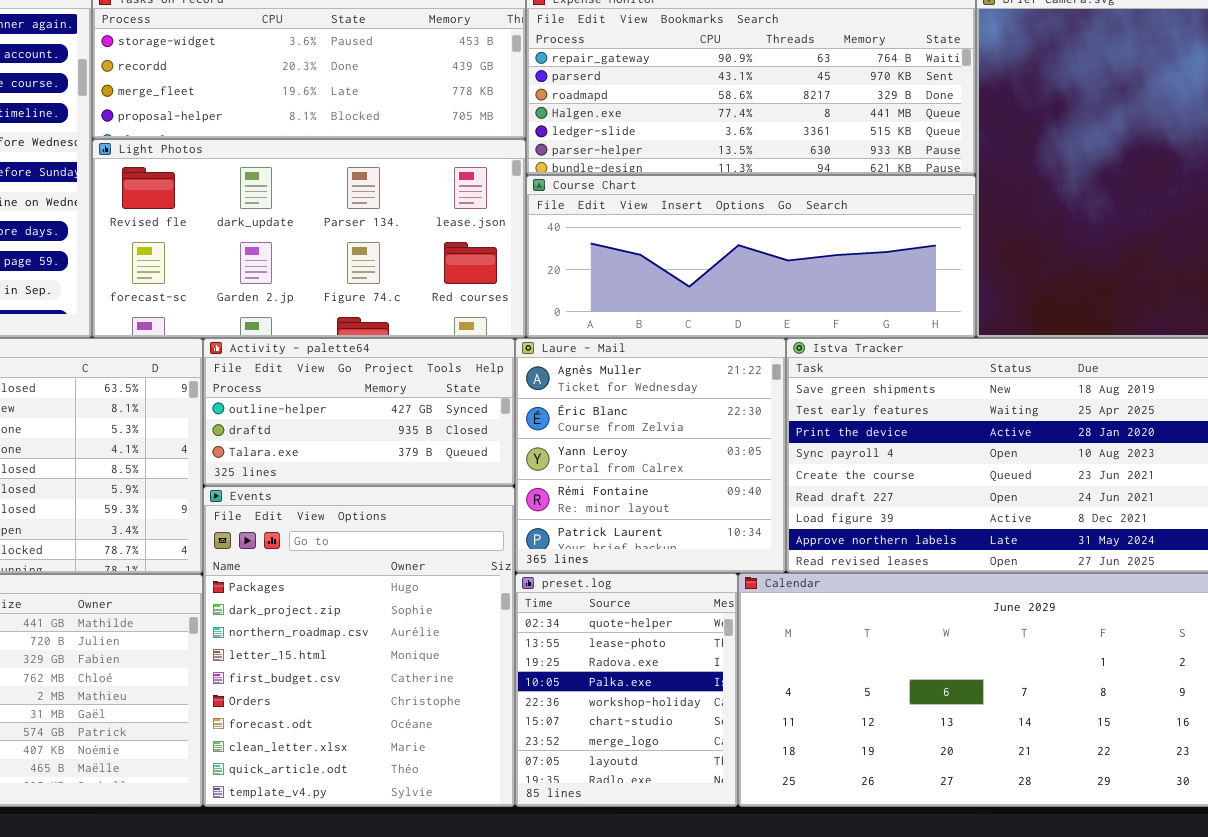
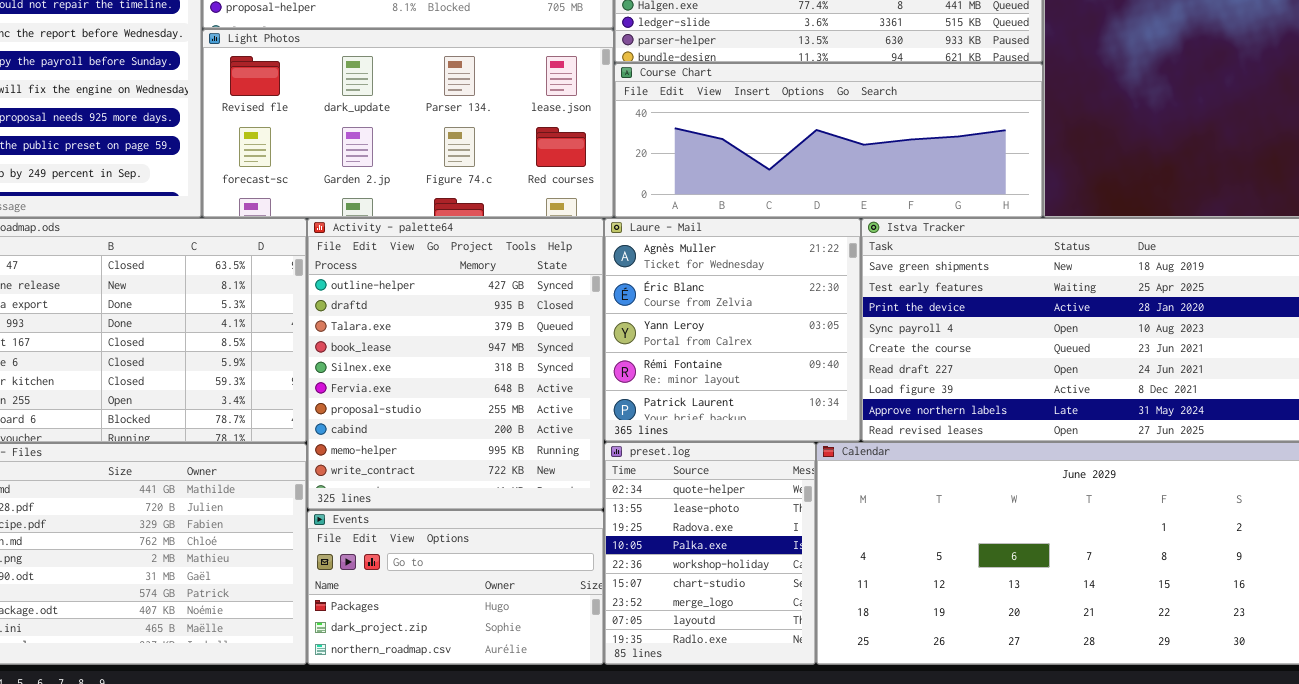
Activity - palette64: [203,338,515,486] -> [307,218,604,510], resized
Events: [203,486,515,807] -> [307,510,604,665], resized

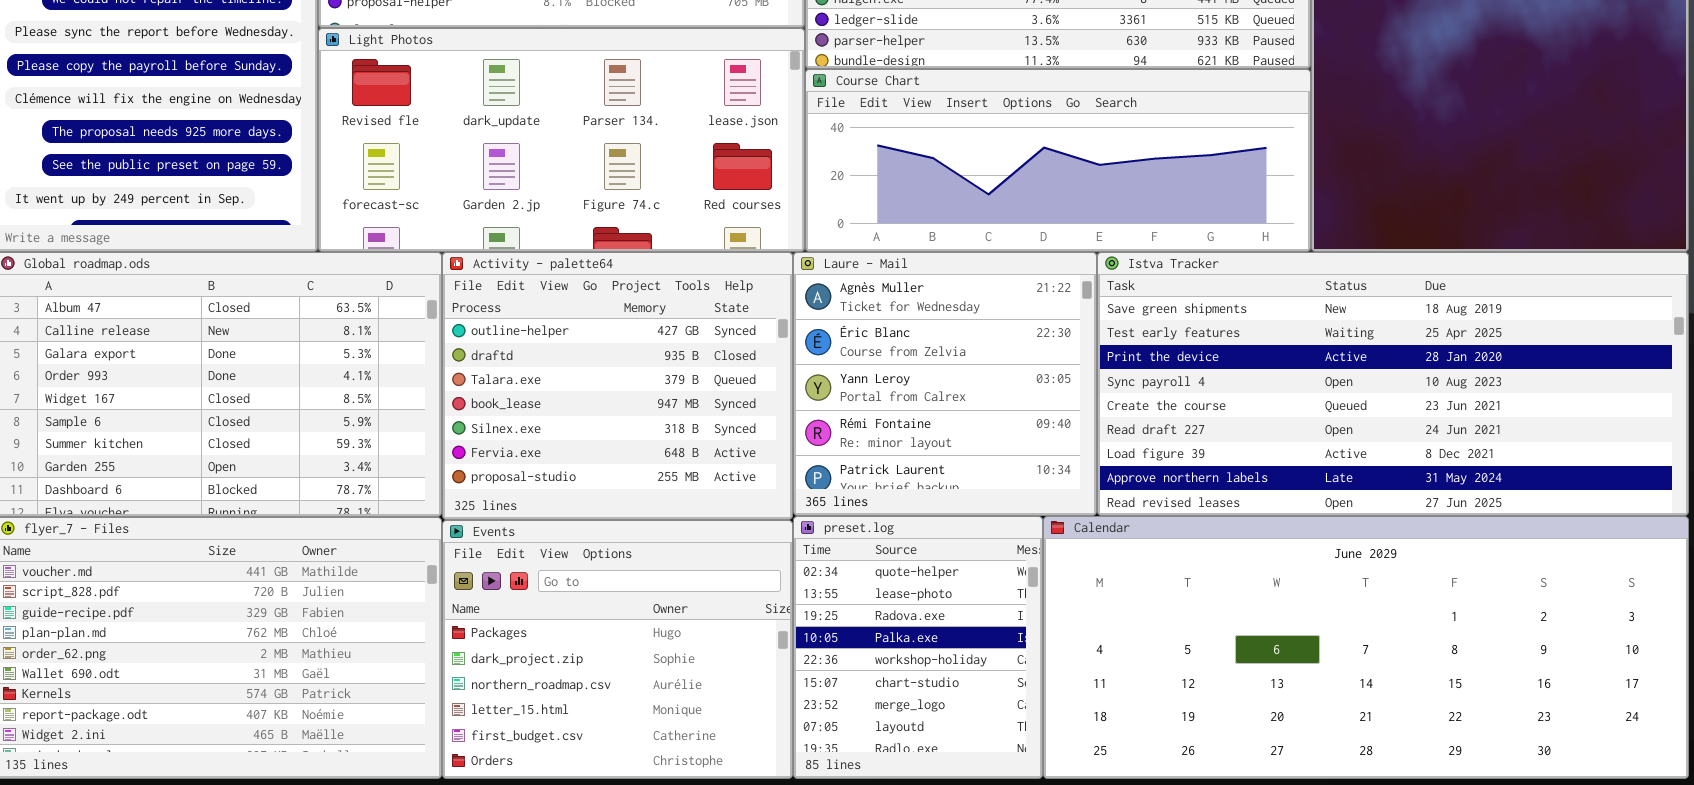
Activity - palette64: [307,218,604,510] -> [442,252,793,520], resized
Events: [307,510,604,665] -> [442,520,793,779], resized

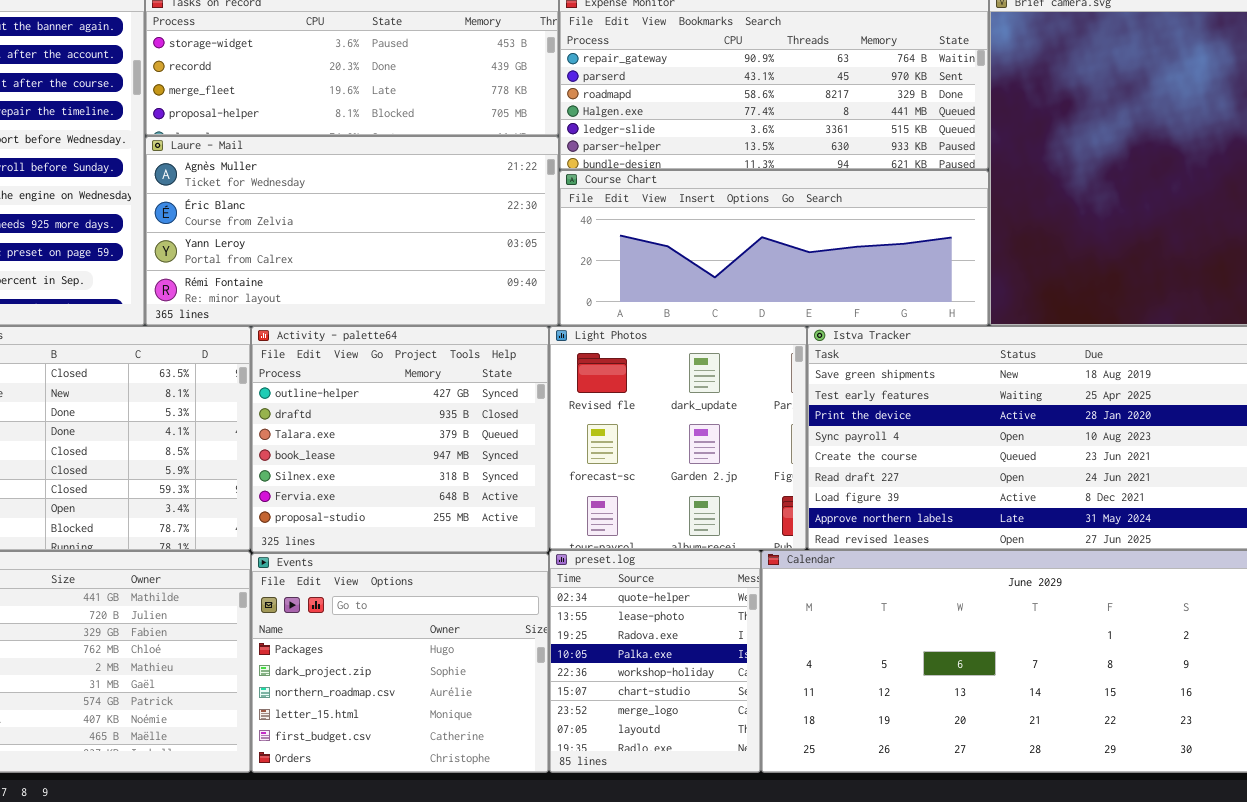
Light Photos: [318,28,805,252] -> [549,326,807,550], moved, resized
Laure - Mail: [793,252,1097,516] -> [145,136,559,326], moved, resized

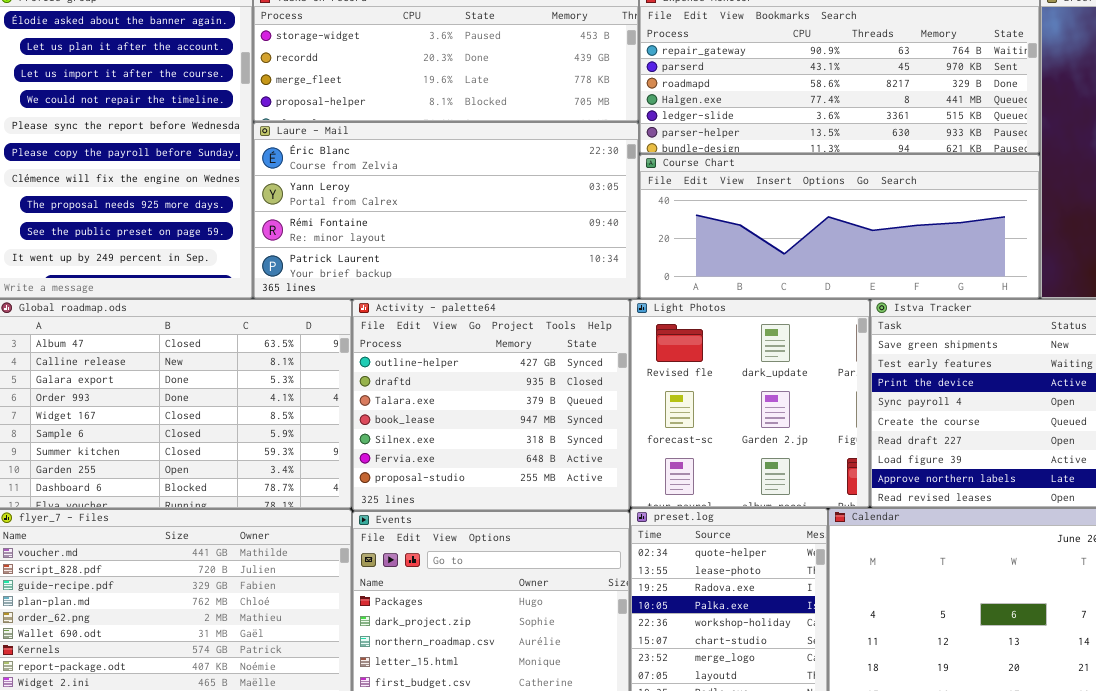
Laure - Mail: [145,136,559,326] -> [253,122,639,299], scrolled down 1 row

